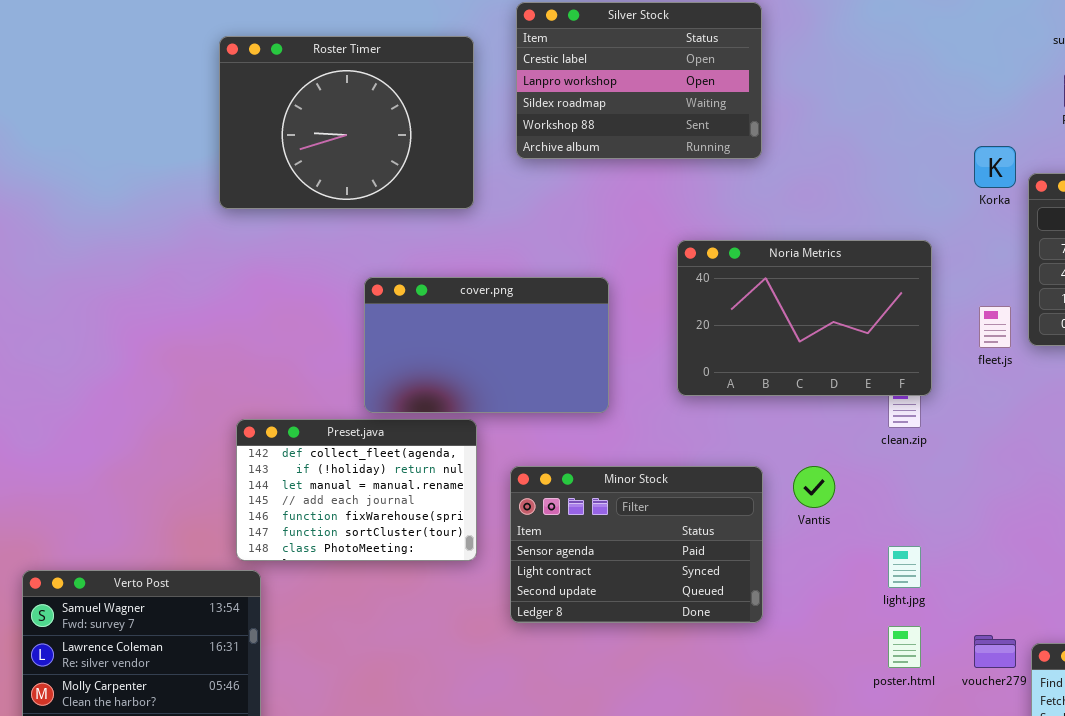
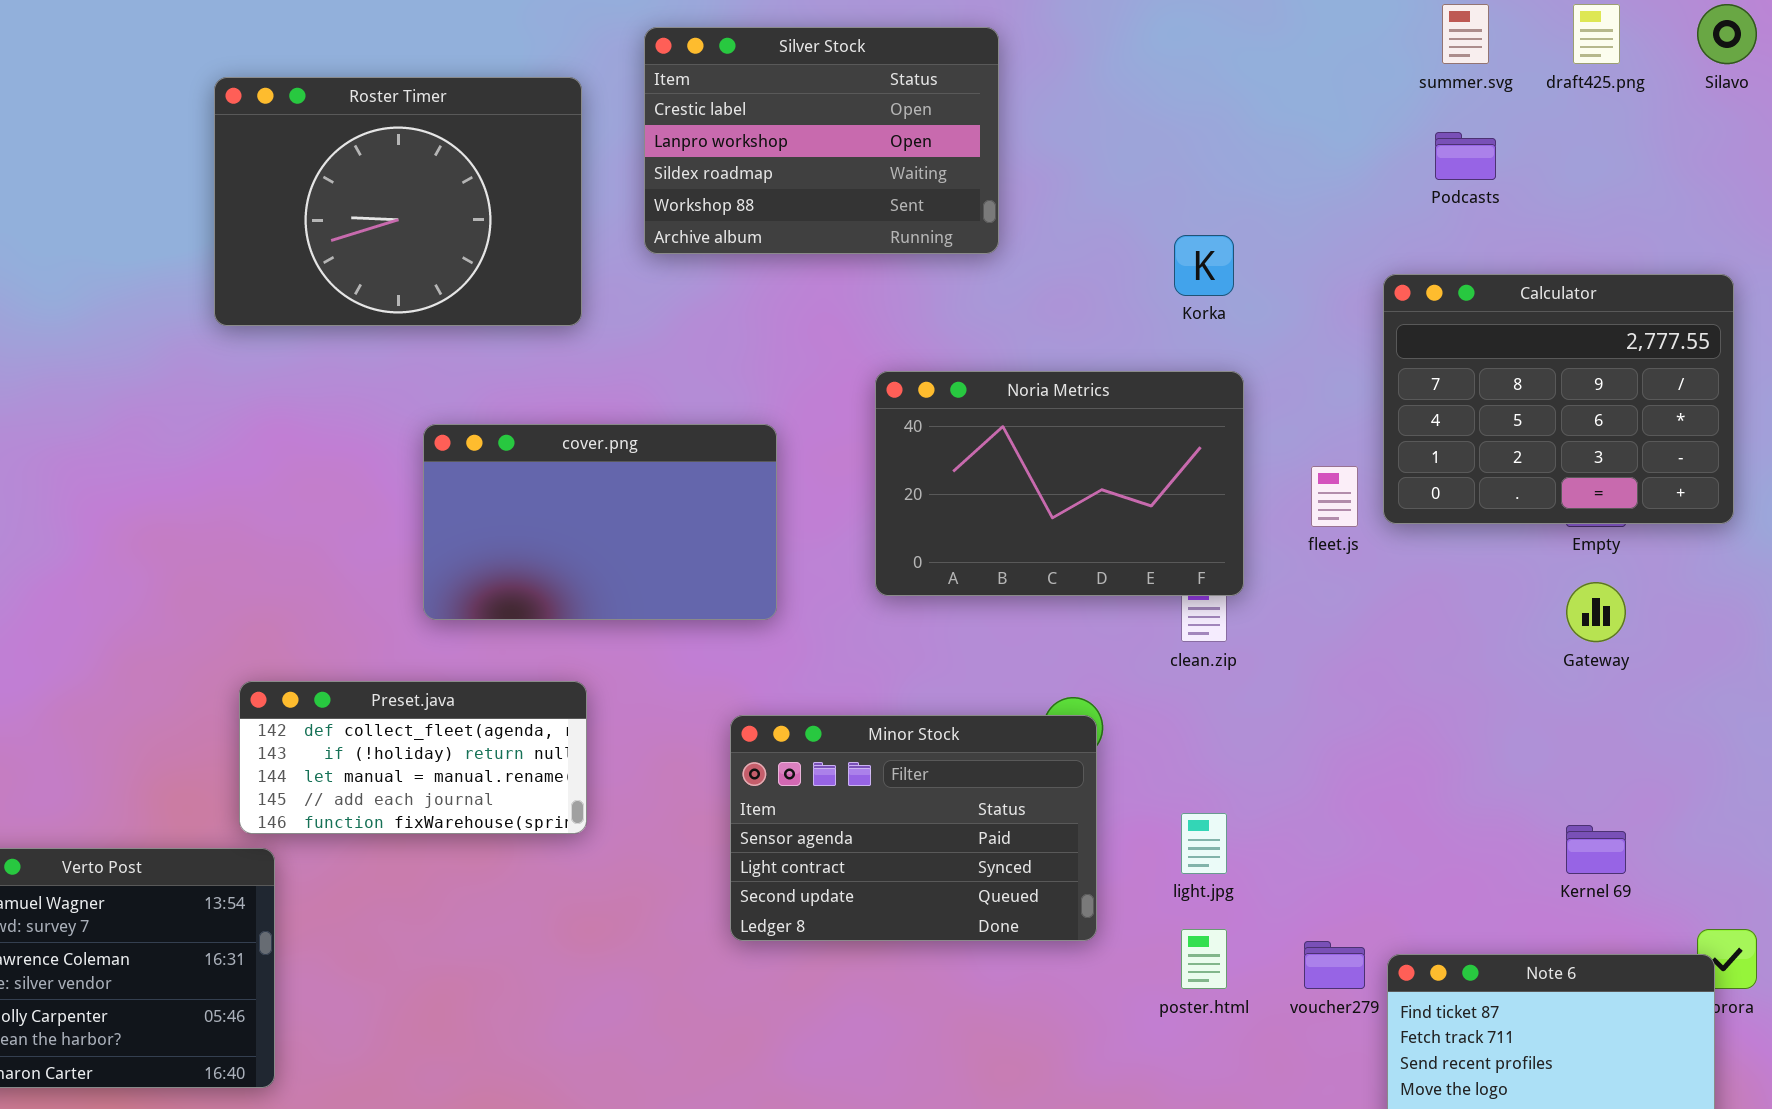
Korka: [974,146,1016,188] -> [1174,235,1234,296], moved
Preset.java: [236,419,477,561] -> [239,681,587,834], resized
Minor Stock: [510,466,763,623] -> [730,715,1097,941], moved

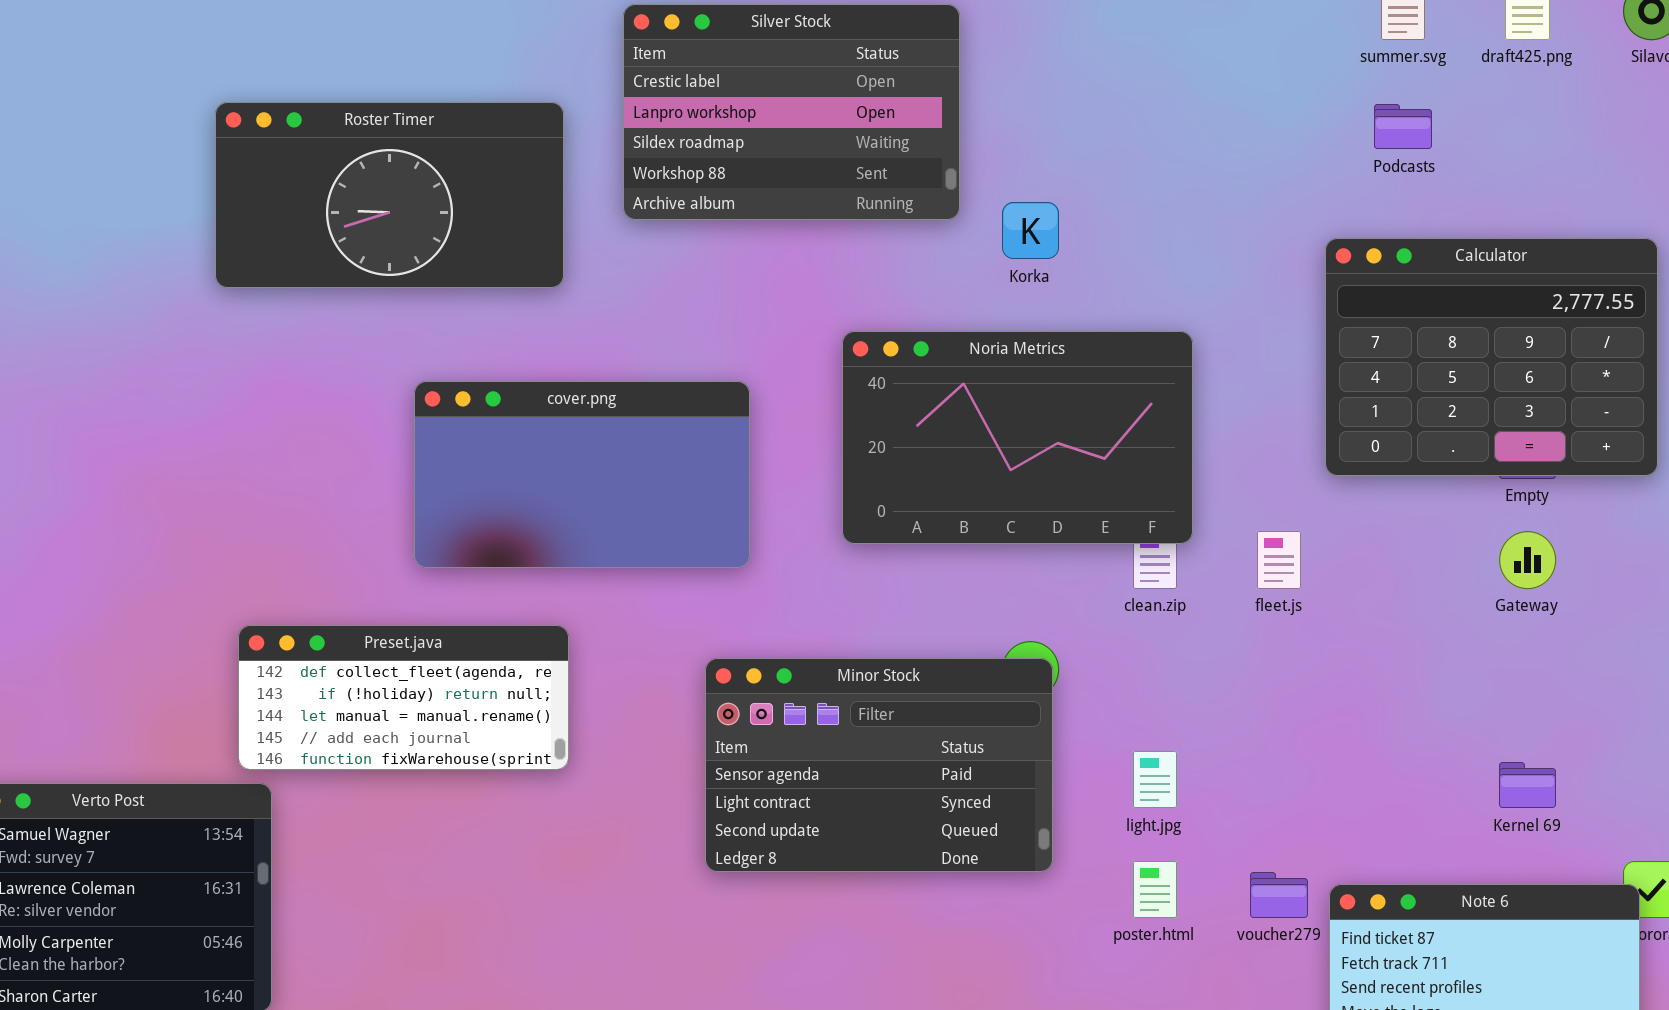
Roster Timer: [214,77,582,326] -> [215,102,564,288], resized
Korka: [1174,235,1234,296] -> [1002,202,1059,259], moved
fleet.js: [1311,466,1358,527] -> [1257,531,1301,589], moved

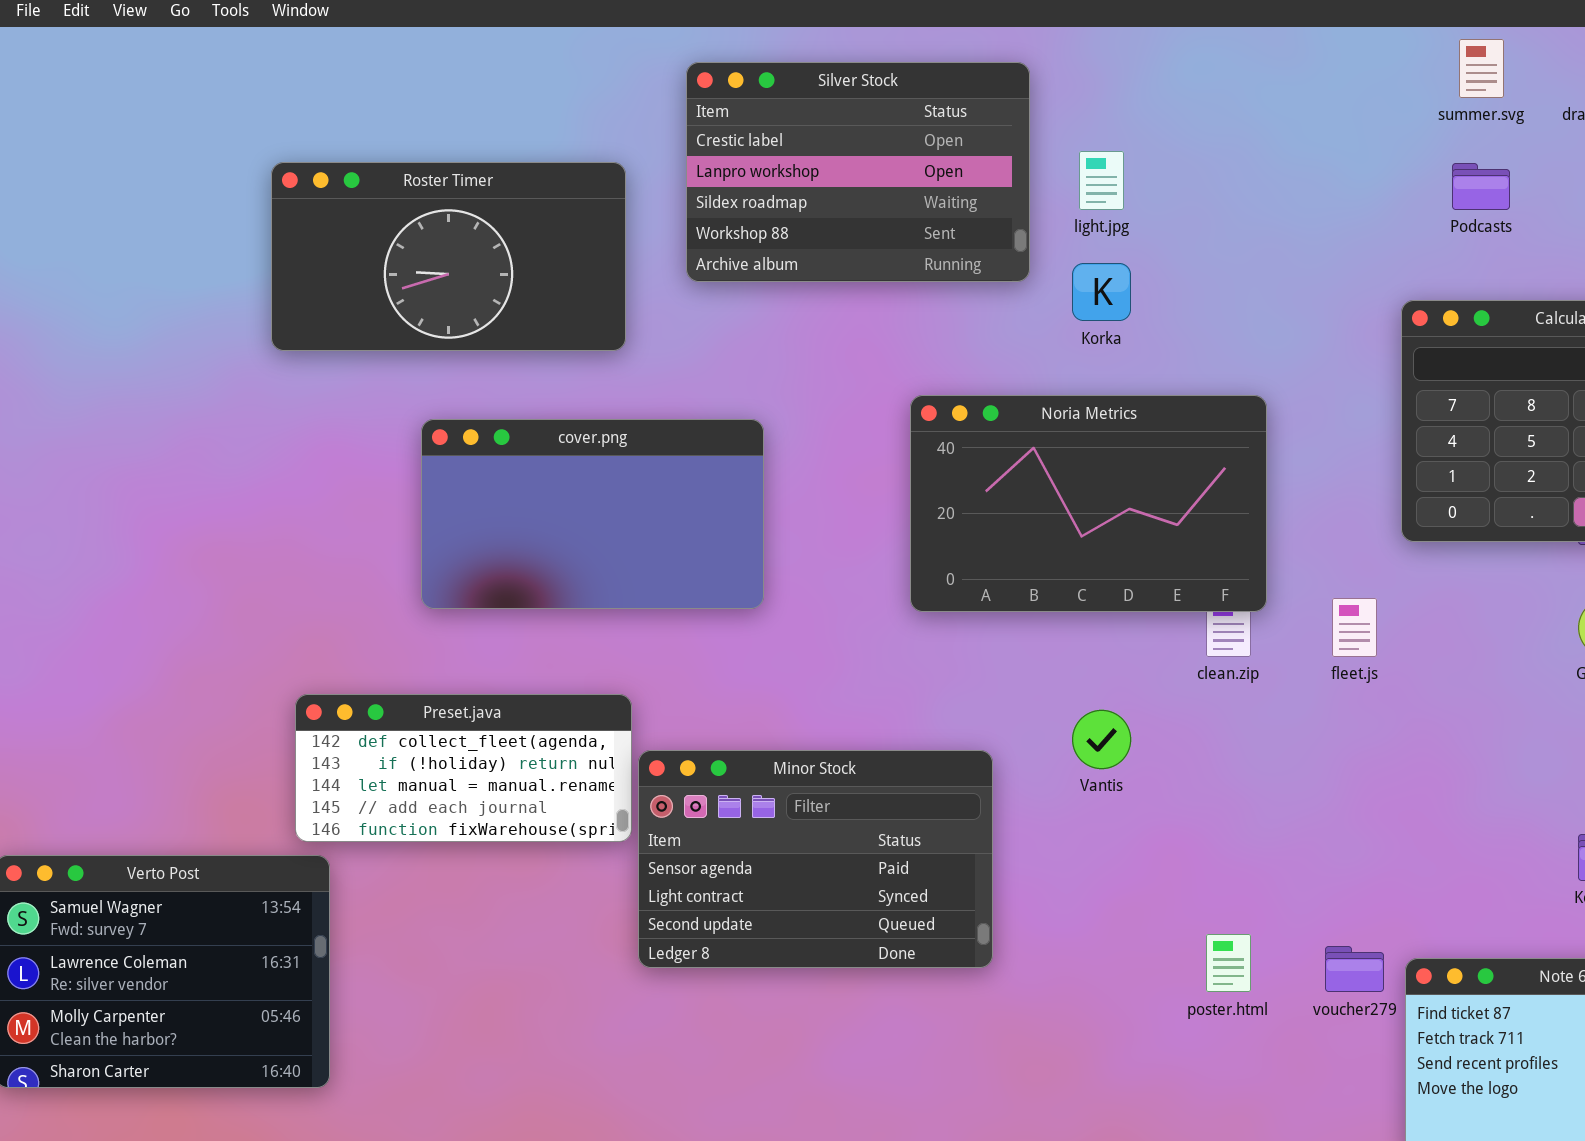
cover.png: [414,381,750,568] -> [421,419,764,609], moved
Minor Stock: [705,658,1053,872] -> [638,750,993,968], moved
light.jpg: [1133,751,1177,808] -> [1079,151,1124,210], moved

